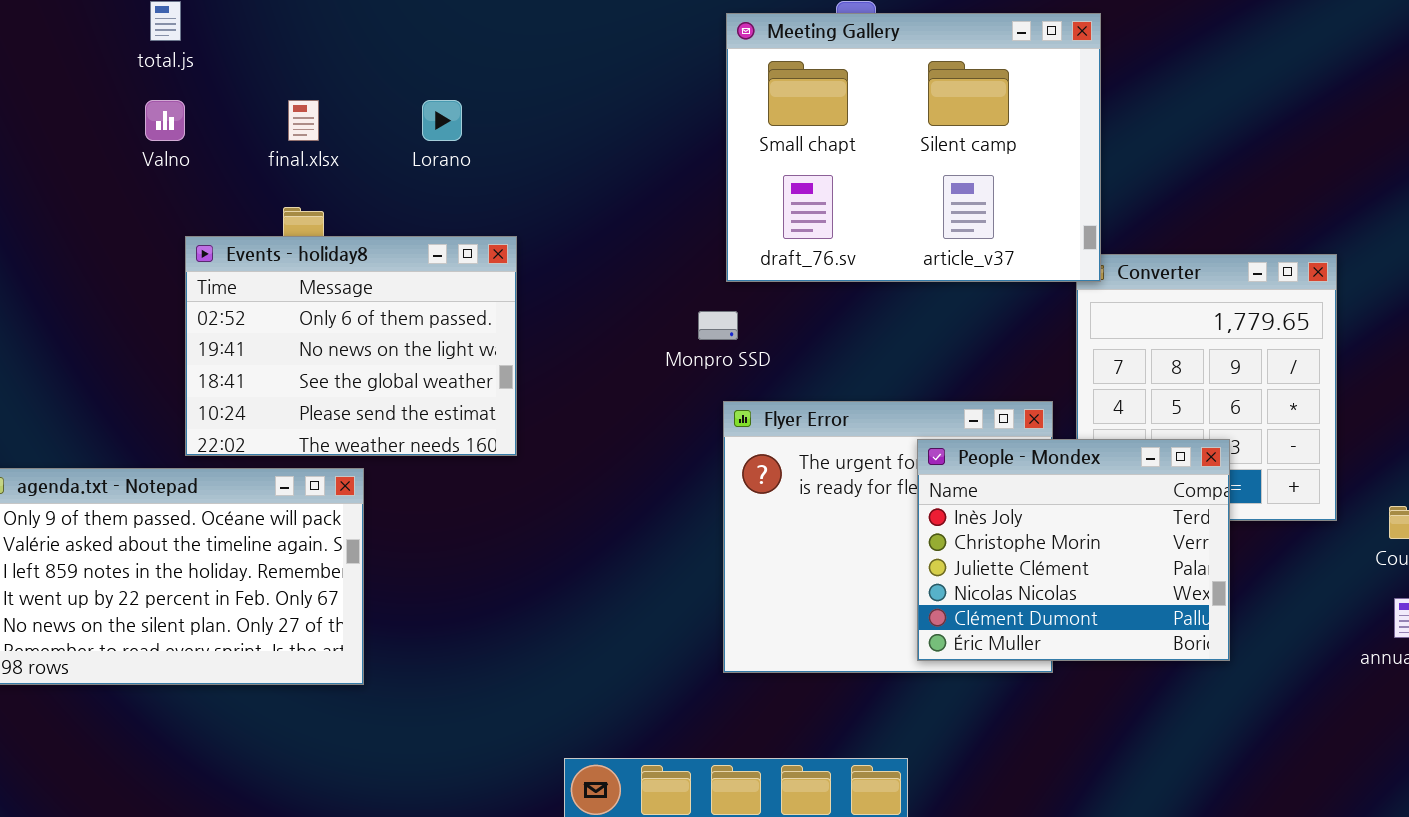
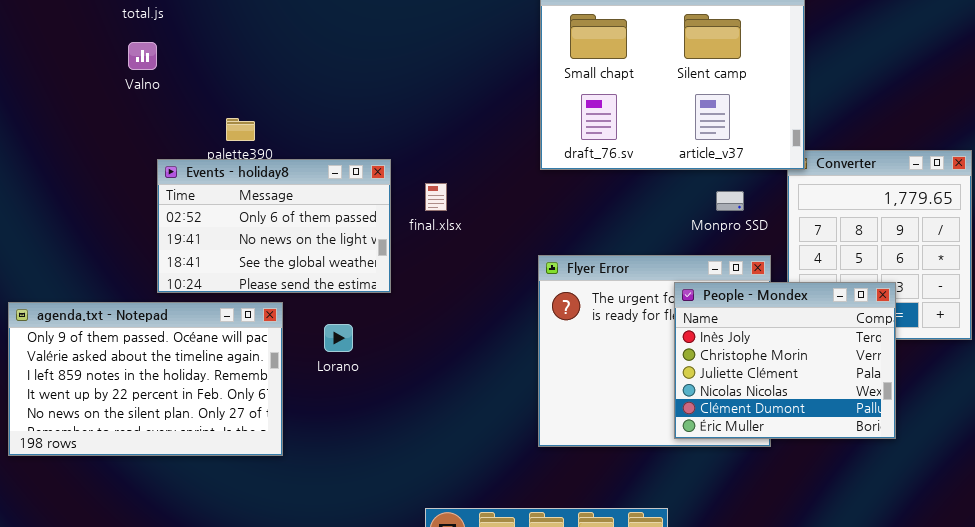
final.xlsx: [288,100,319,141] -> [425,183,447,211], moved
Lorano: [422,100,462,141] -> [324,324,353,352], moved
Events - holiday8: [185,236,517,456] -> [157,159,391,293], resized
Monpro SSD: [698,311,738,340] -> [716,191,744,211], moved

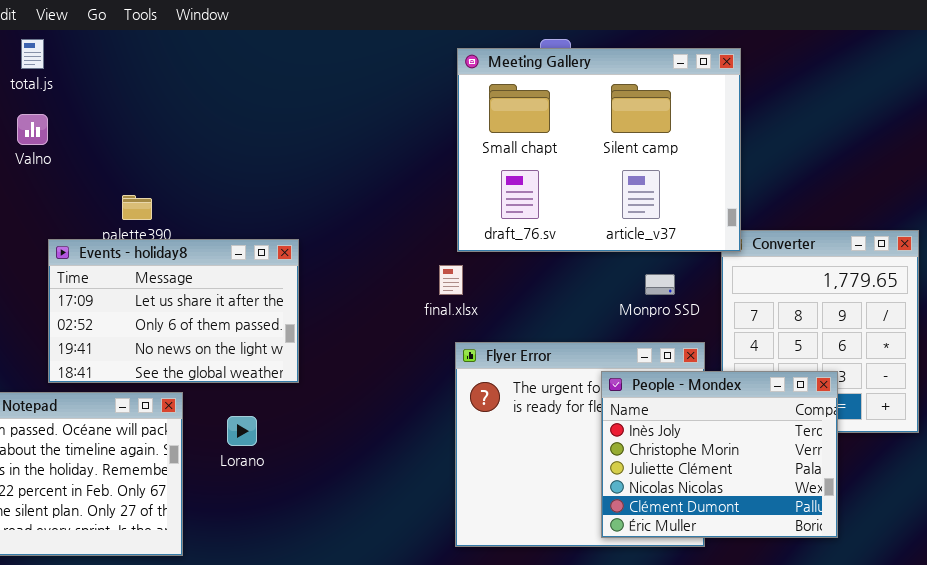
Events - holiday8: [157,159,391,293] -> [48,239,299,383], scrolled up 1 row
final.xlsx: [425,183,447,211] -> [439,265,463,295], moved

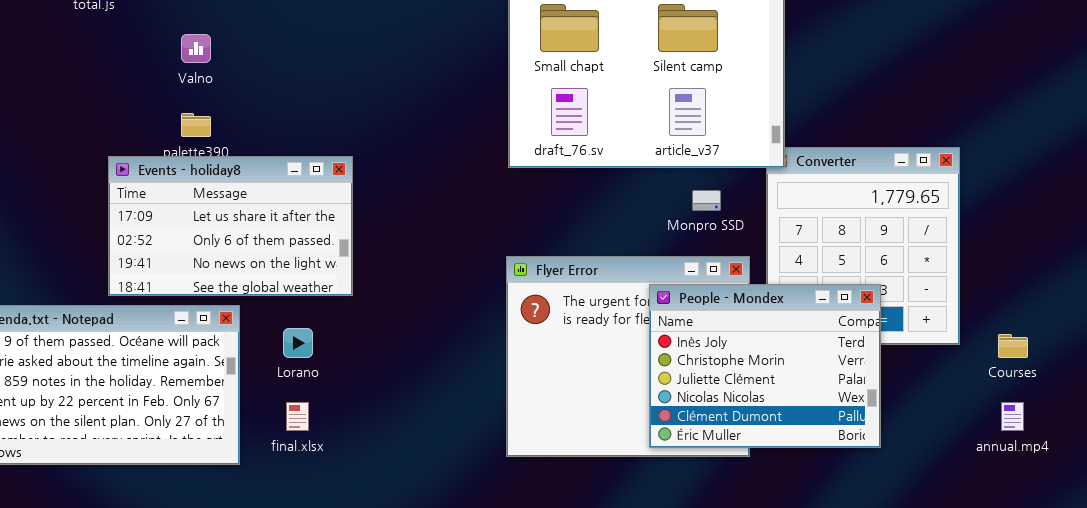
Valno: [17,114,48,145] -> [181,34,211,63], moved
final.xlsx: [439,265,463,295] -> [286,402,309,431], moved

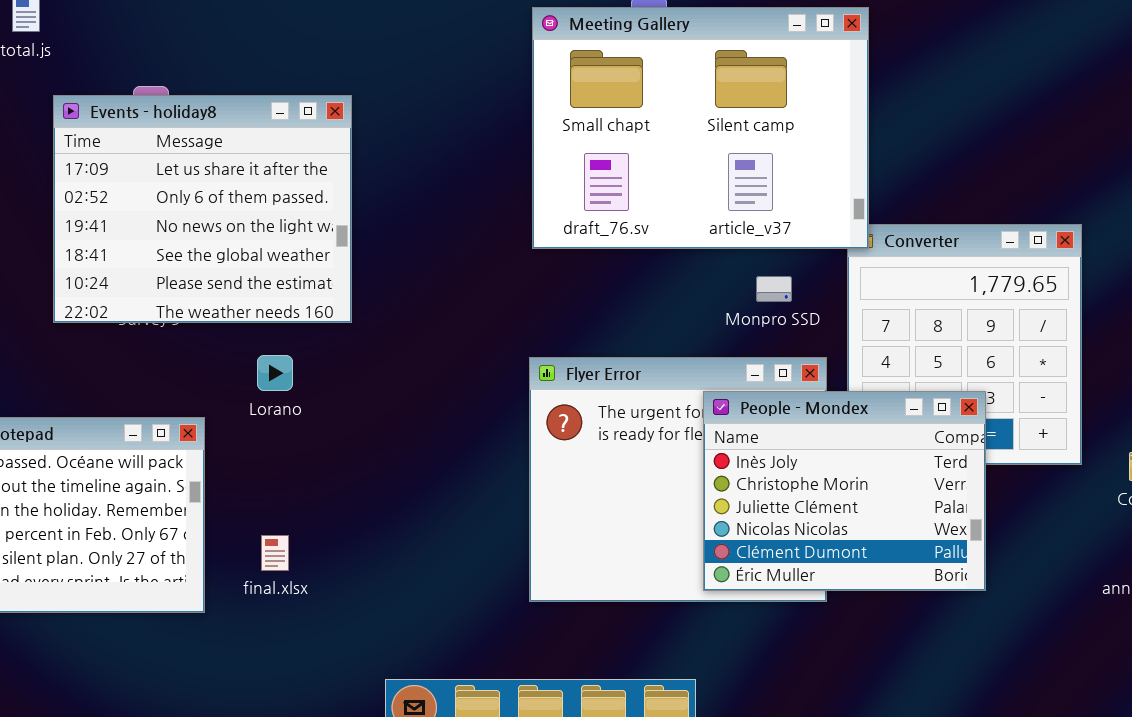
Events - holiday8: [108,156,353,296] -> [53,95,352,323], moved, resized
Lorano: [283,328,313,358] -> [257,355,293,391], moved

